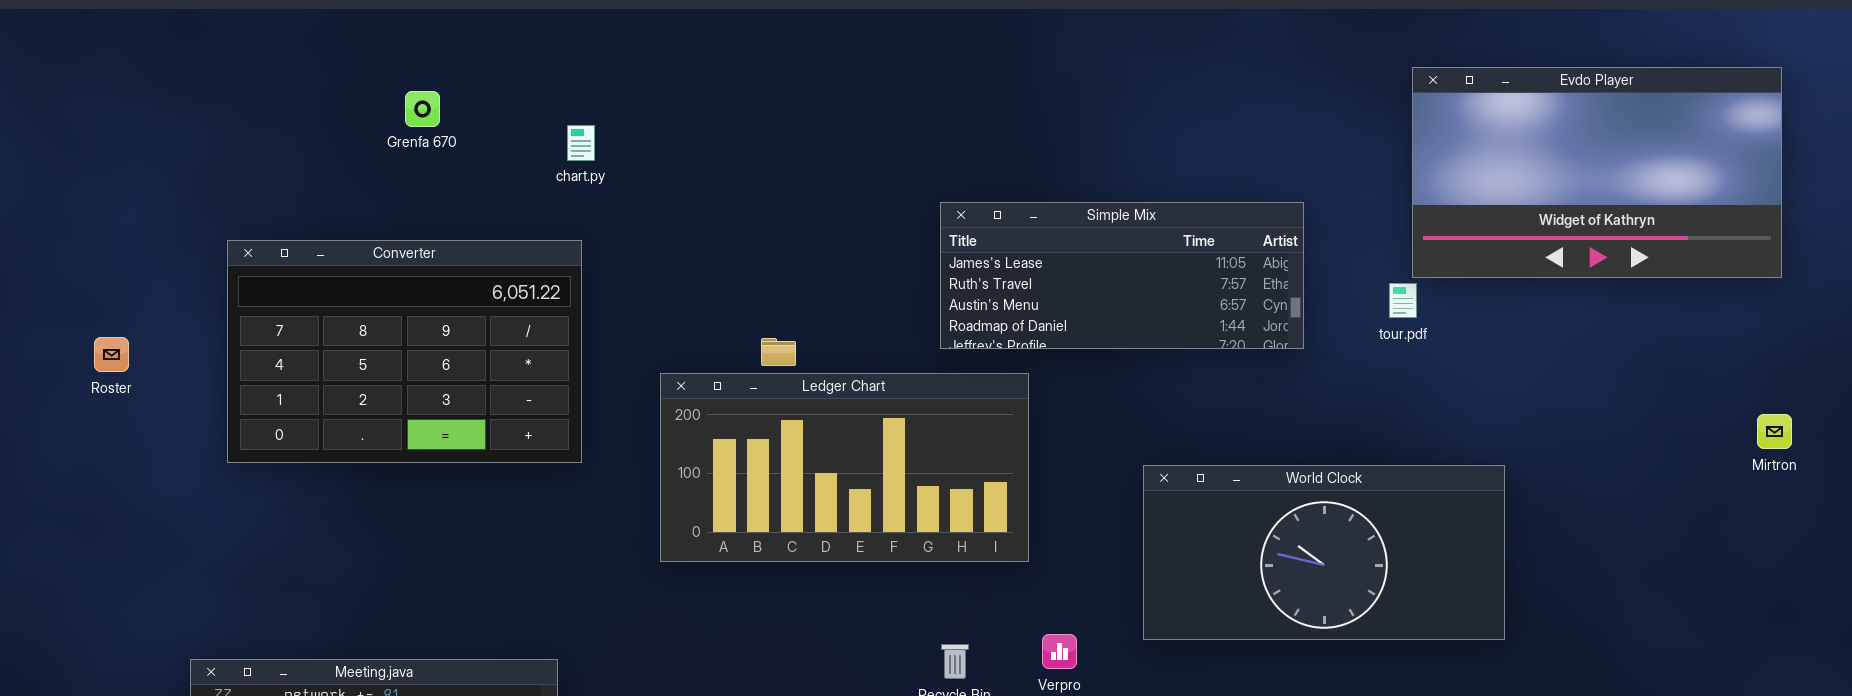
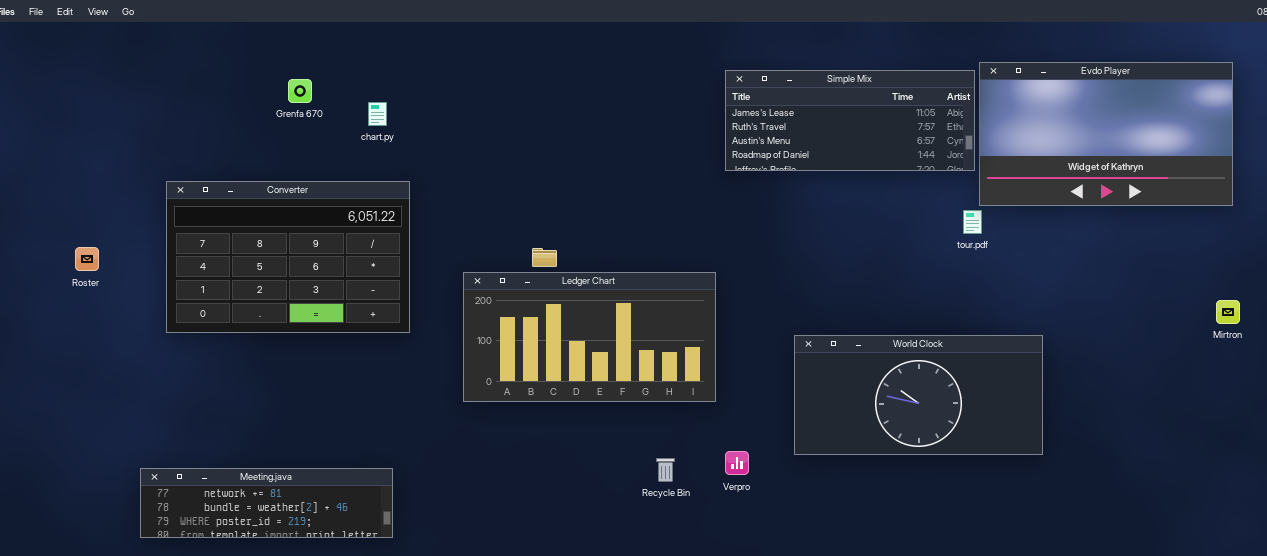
chart.py: [567,125,595,161] -> [368,102,387,126], moved
Simple Mix: [940,202,1304,349] -> [725,70,975,171], moved

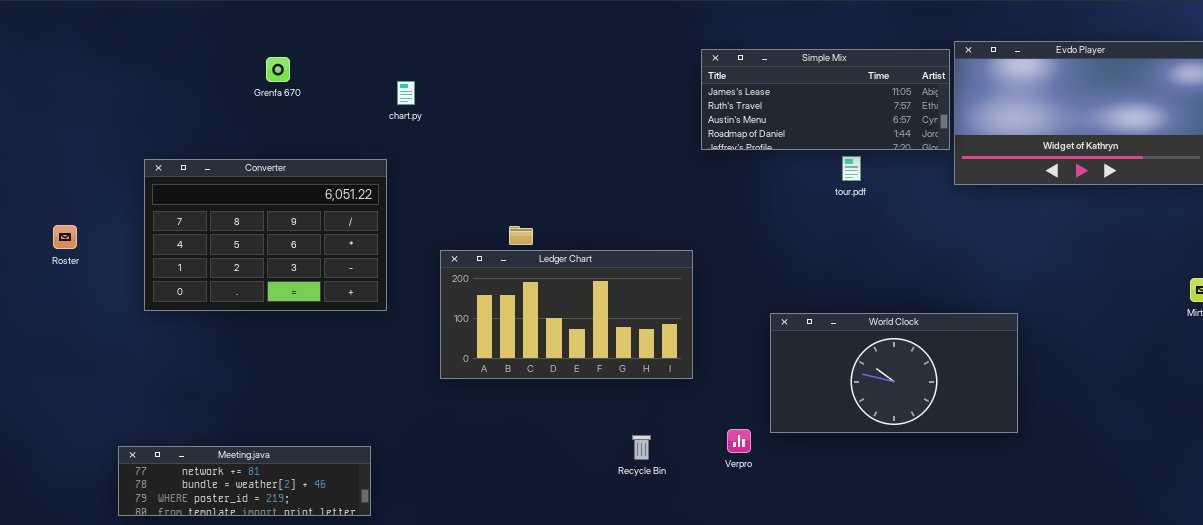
chart.py: [368,102,387,126] -> [397,81,415,105], moved
tour.pdf: [963,210,982,234] -> [842,156,861,181], moved
Verpro: [725,451,749,475] -> [727,429,751,453], moved

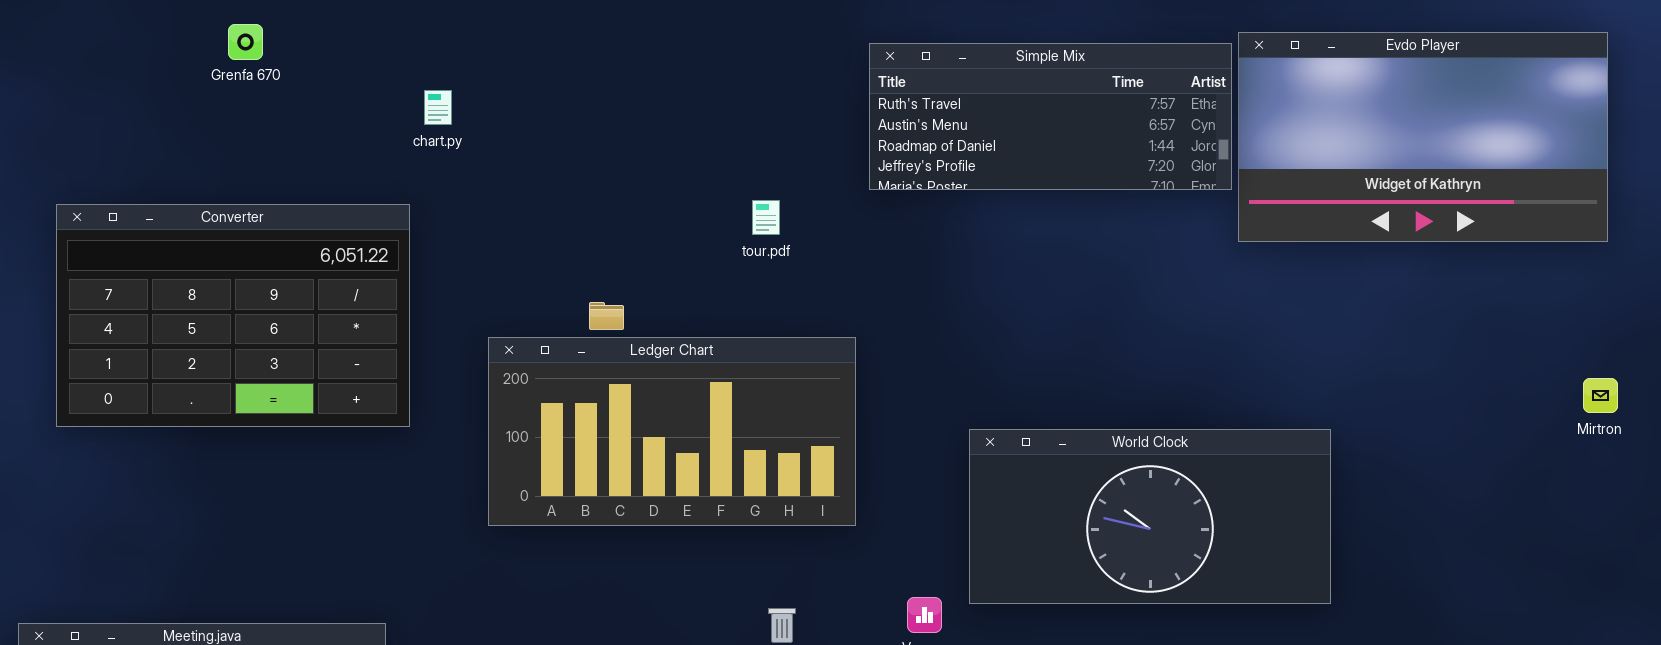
Simple Mix: [701,49,950,150] -> [869,43,1232,190], scrolled down 1 row
Grenfa 670: [266,57,290,82] -> [228,24,263,60], moved
tour.pdf: [842,156,861,181] -> [752,200,780,235], moved

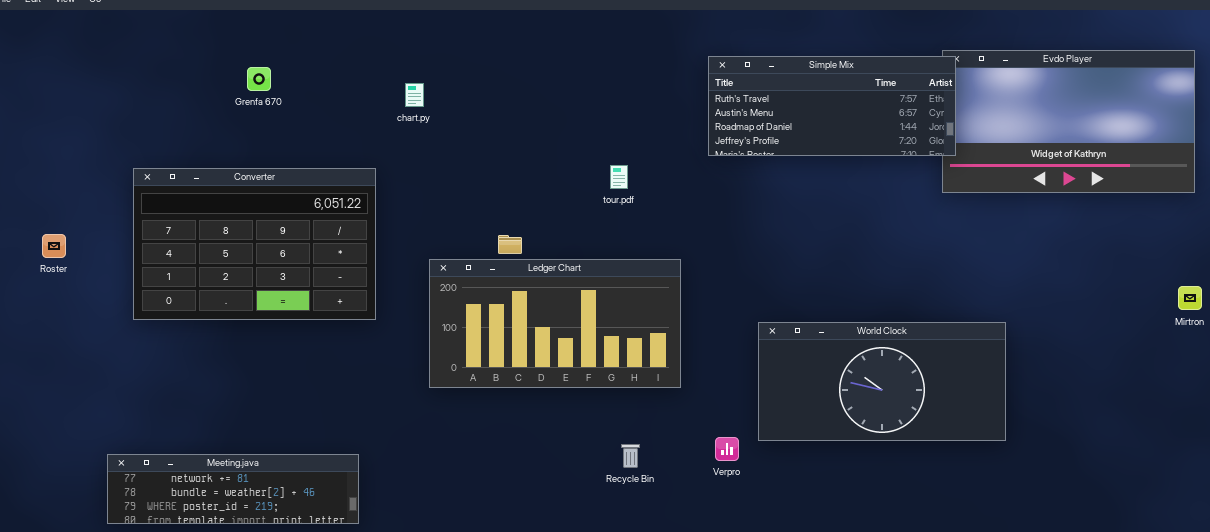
Grenfa 670: [228,24,263,60] -> [247,67,271,91], moved
Simple Mix: [869,43,1232,190] -> [708,56,956,156], moved
chart.py: [424,90,452,125] -> [405,83,424,107], moved

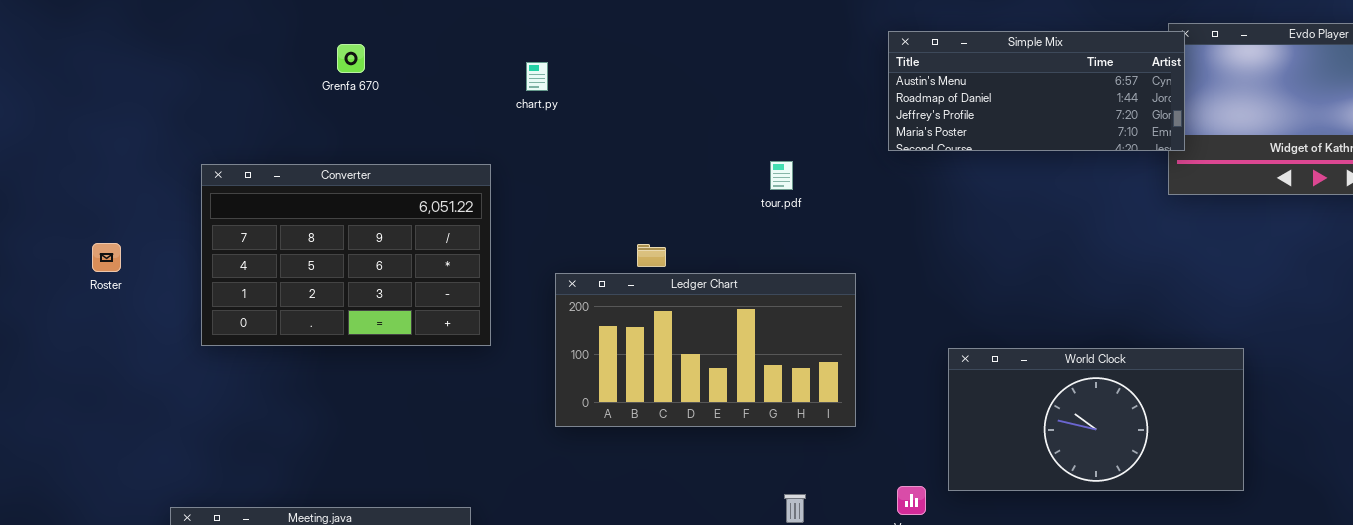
Simple Mix: [708,56,956,156] -> [888,31,1185,151], scrolled down 1 row

